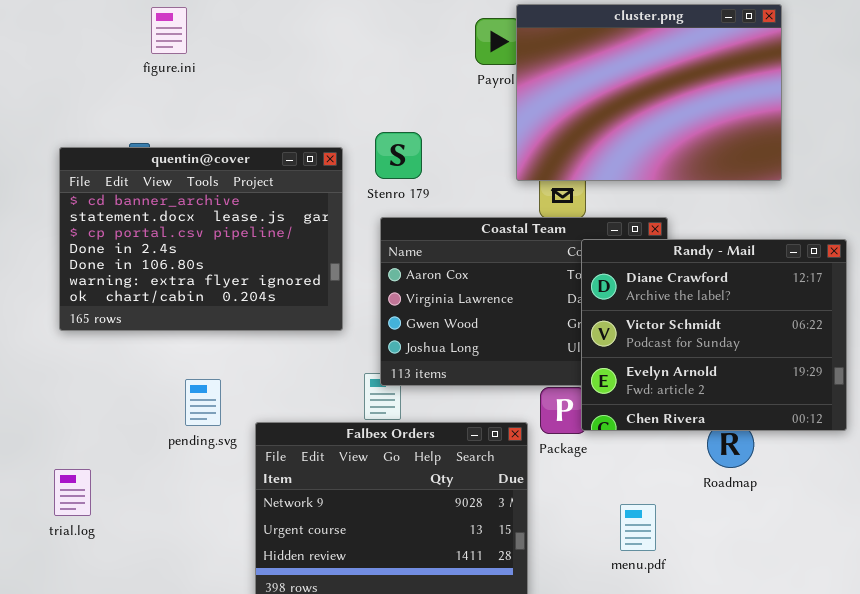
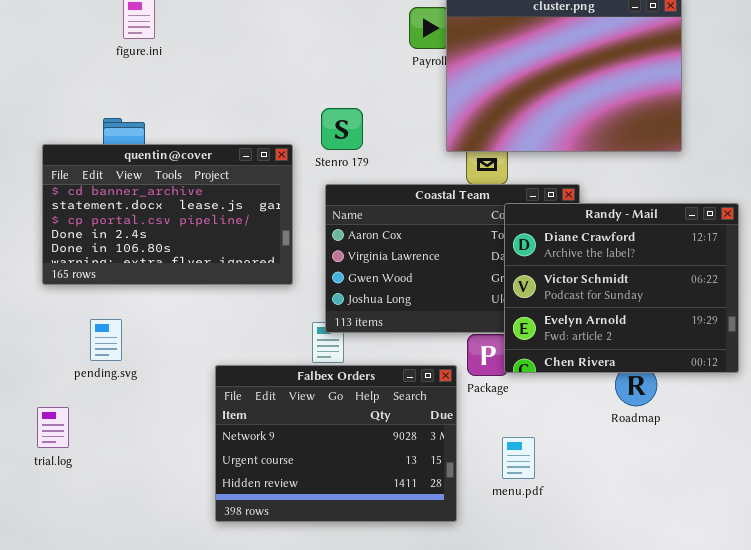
quentin@cover: [59,147,343,331] -> [42,144,293,285], resized
pending.svg: [185,379,221,426] -> [90,319,122,361], moved
menu.pdf: [620,504,656,551] -> [502,437,535,479], moved

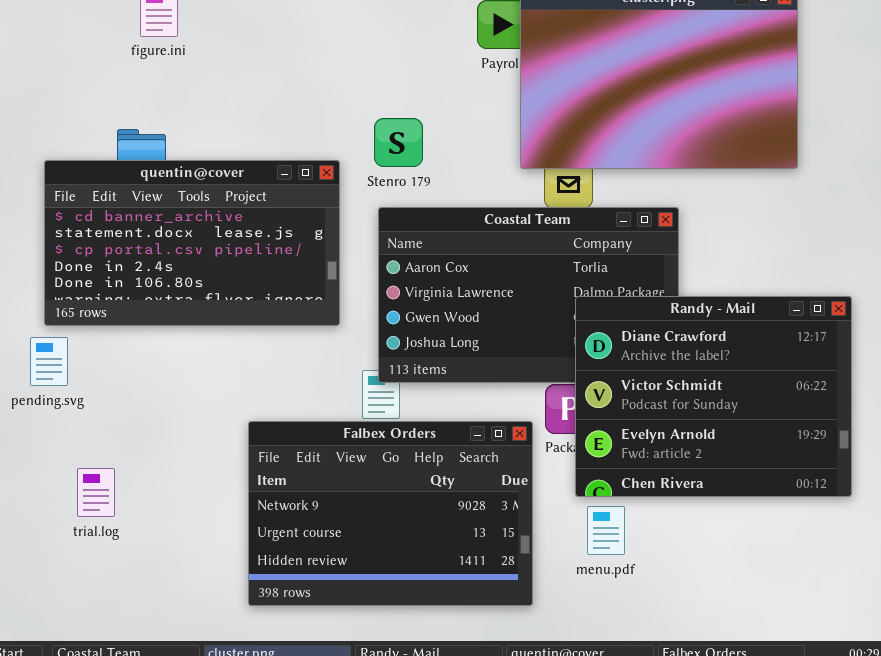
Randy - Mail: [504,203,739,373] -> [575,296,852,497], moved
pending.svg: [90,319,122,361] -> [30,337,68,386], moved
trial.log: [37,407,69,448] -> [77,468,115,517], moved

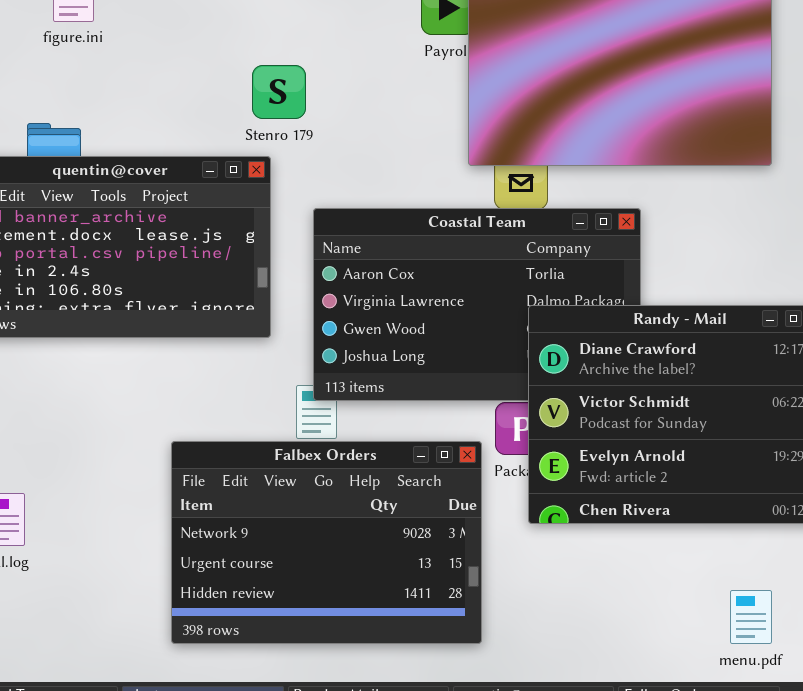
Stenro 179: [374,118,423,167] -> [252,65,306,119], moved
menu.pdf: [587,506,625,555] -> [730,590,772,644], moved

